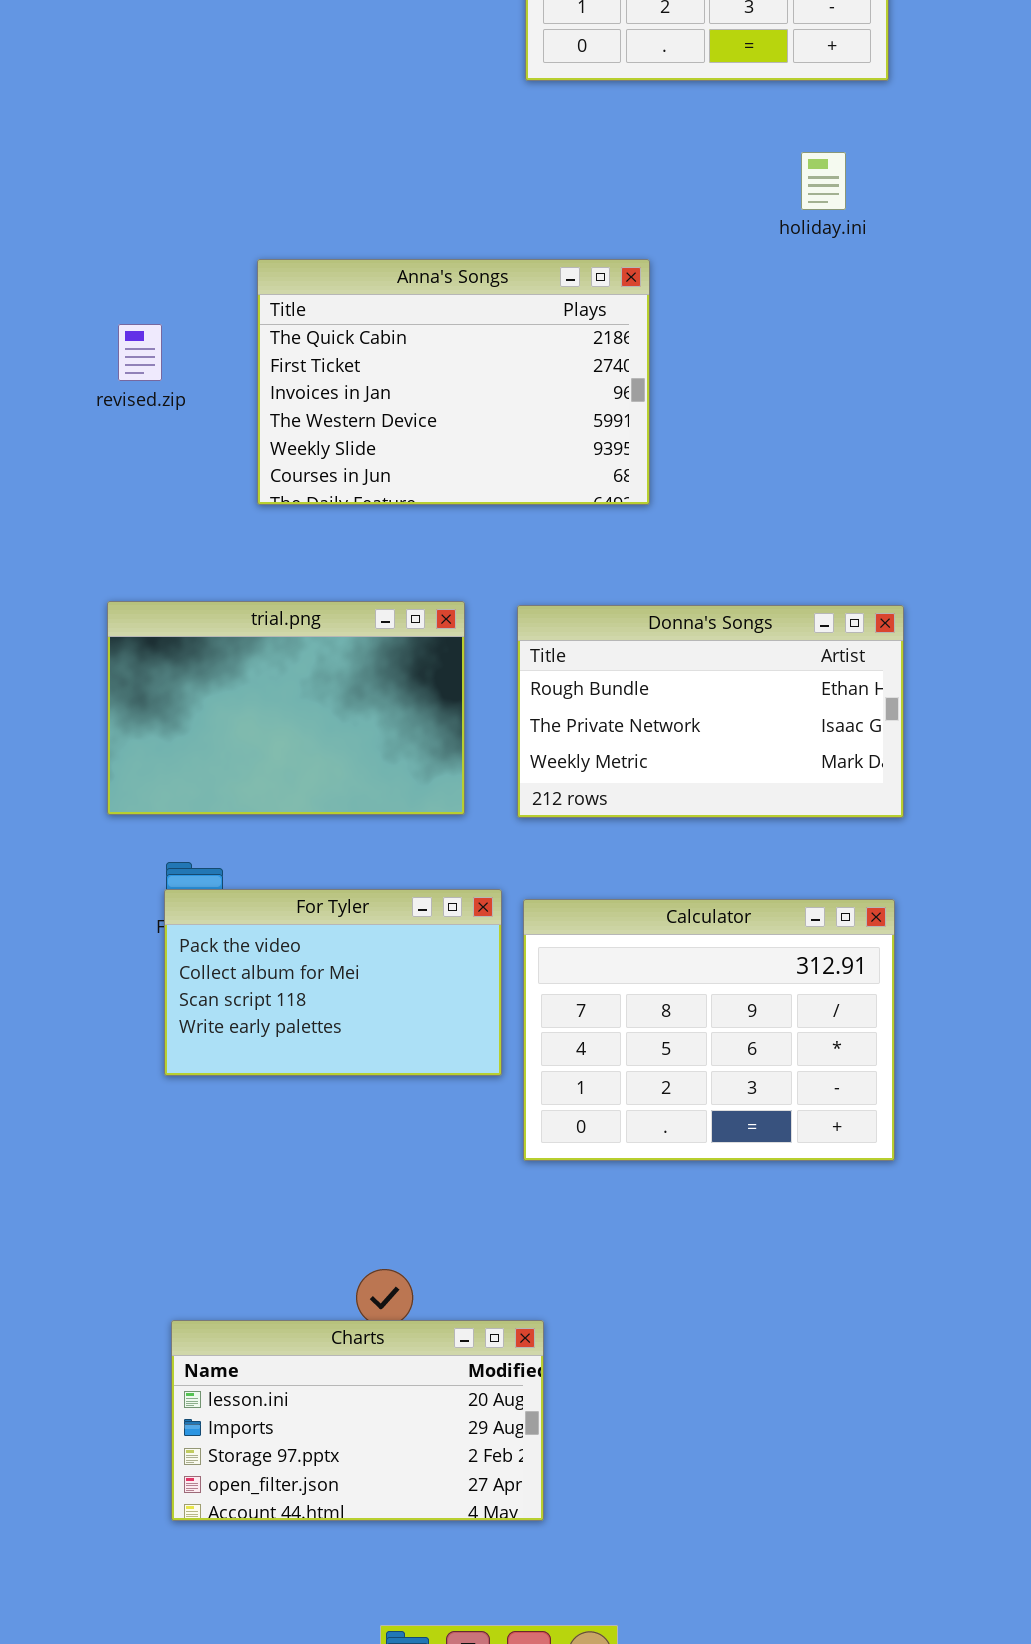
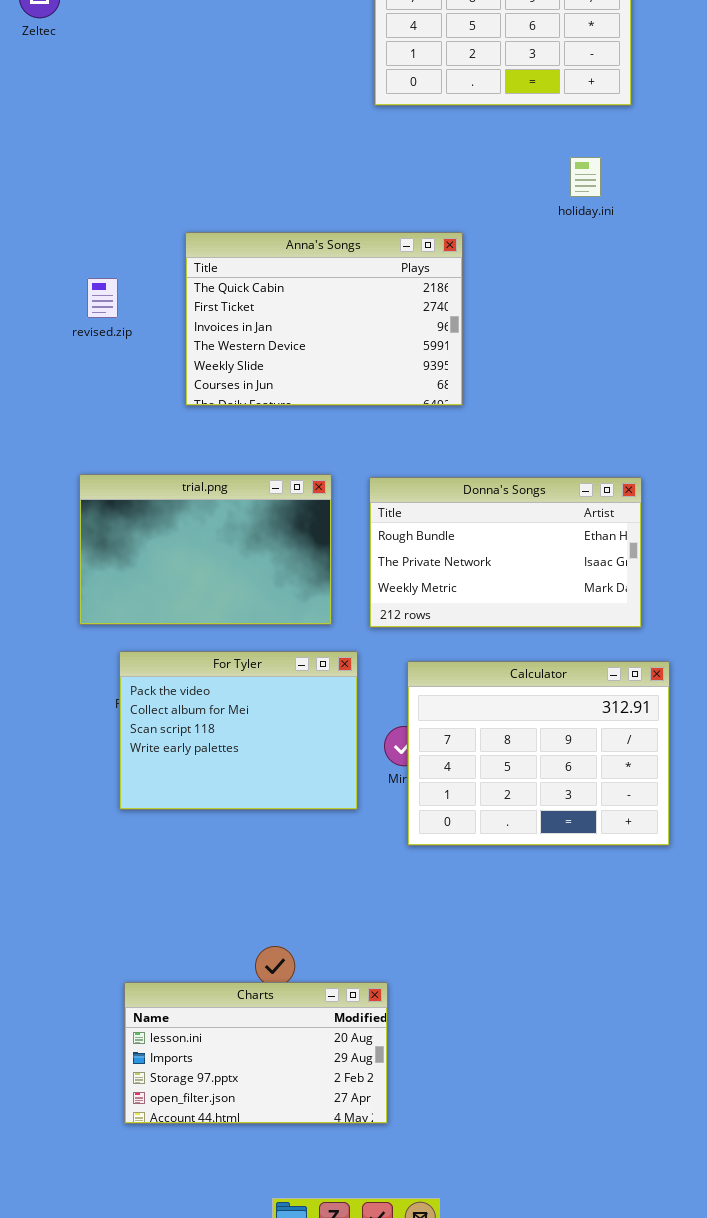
For Tyler: [164,889,502,1076] -> [119,651,358,810], resized
Calculator: [523,899,895,1161] -> [407,661,670,846], moved

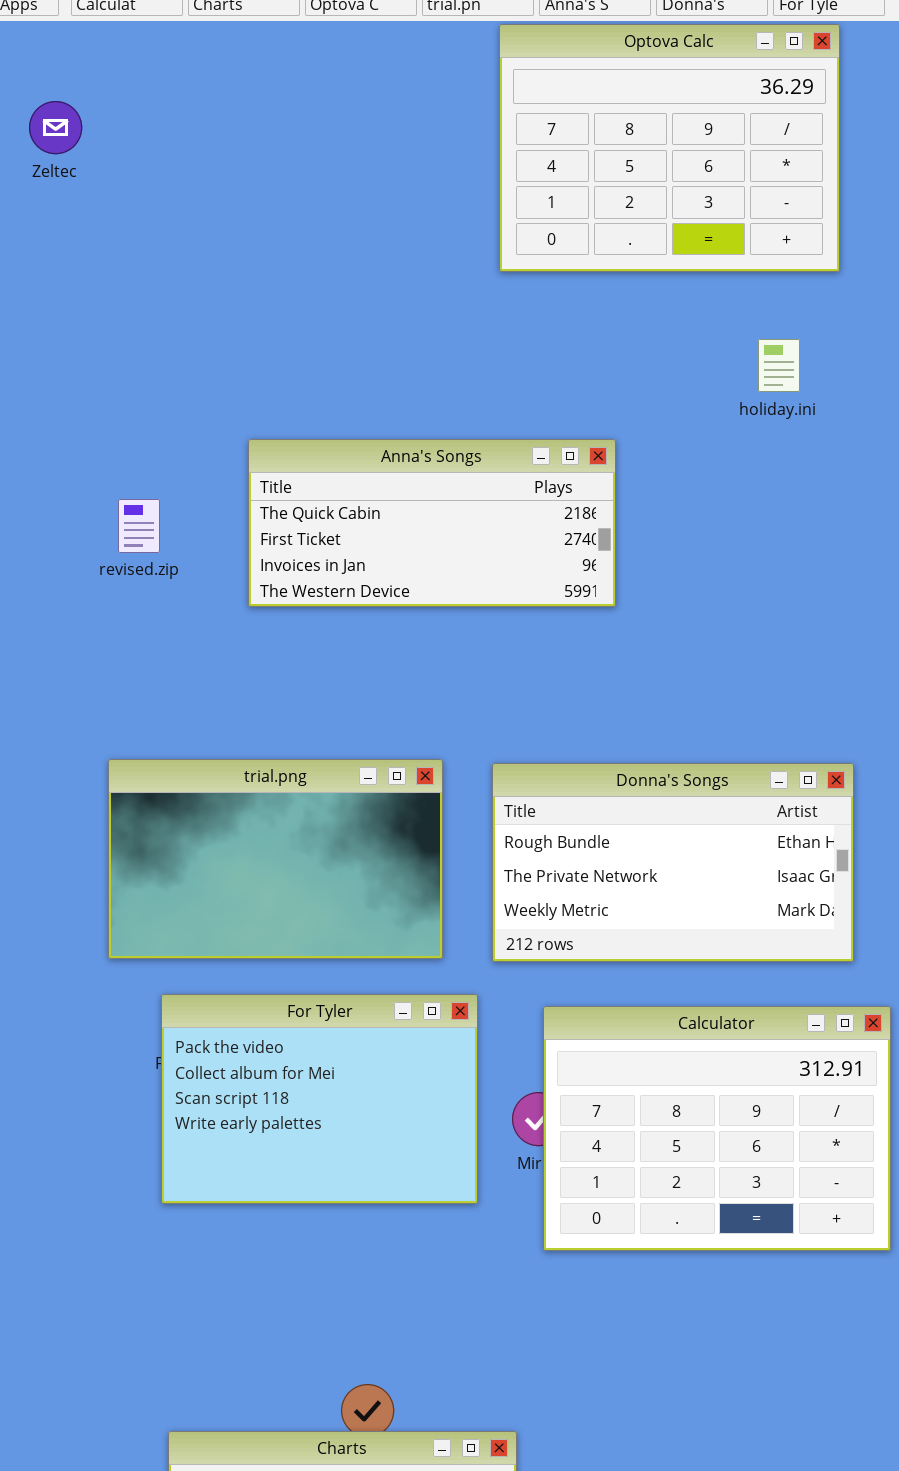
Anna's Songs: [185,232,463,406] -> [248,439,616,607], resized

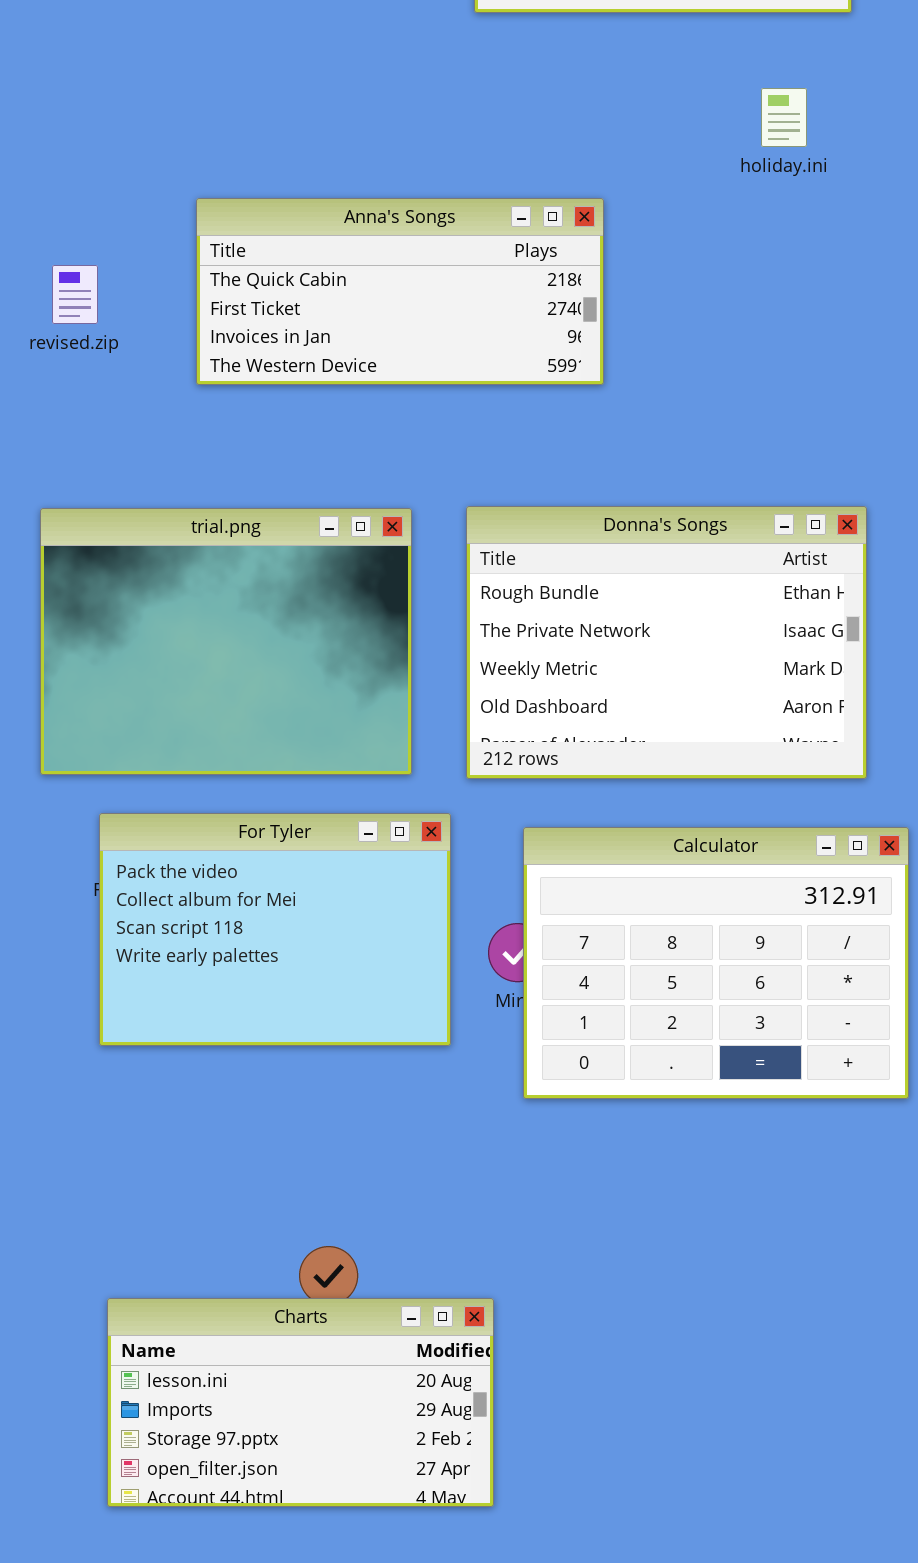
trial.png: [108,759,443,959] -> [40,508,412,775], resized
Donna's Songs: [492,763,854,962] -> [466,506,867,779], resized

